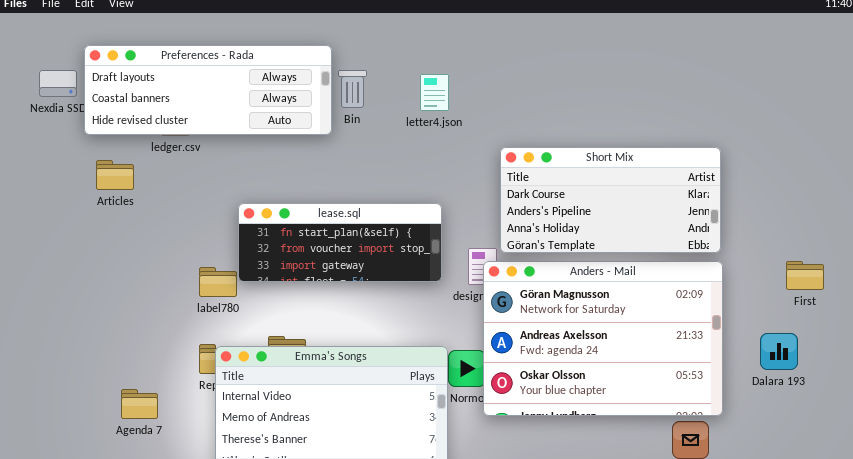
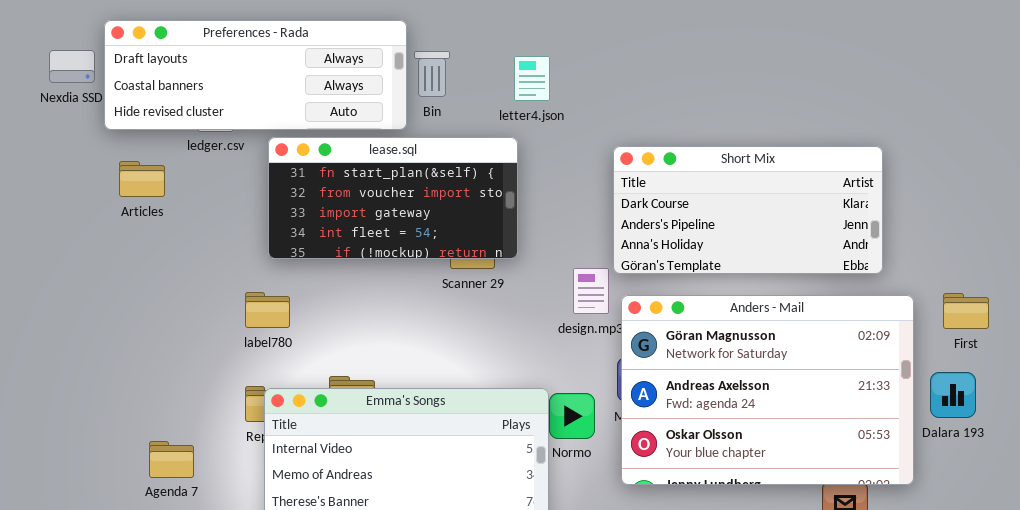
lease.sql: [238,203,442,282] -> [268,137,518,259], moved, resized
Anders - Mail: [483,261,723,416] -> [621,295,914,485], moved
First: [786,261,824,290] -> [943,293,989,329], moved

